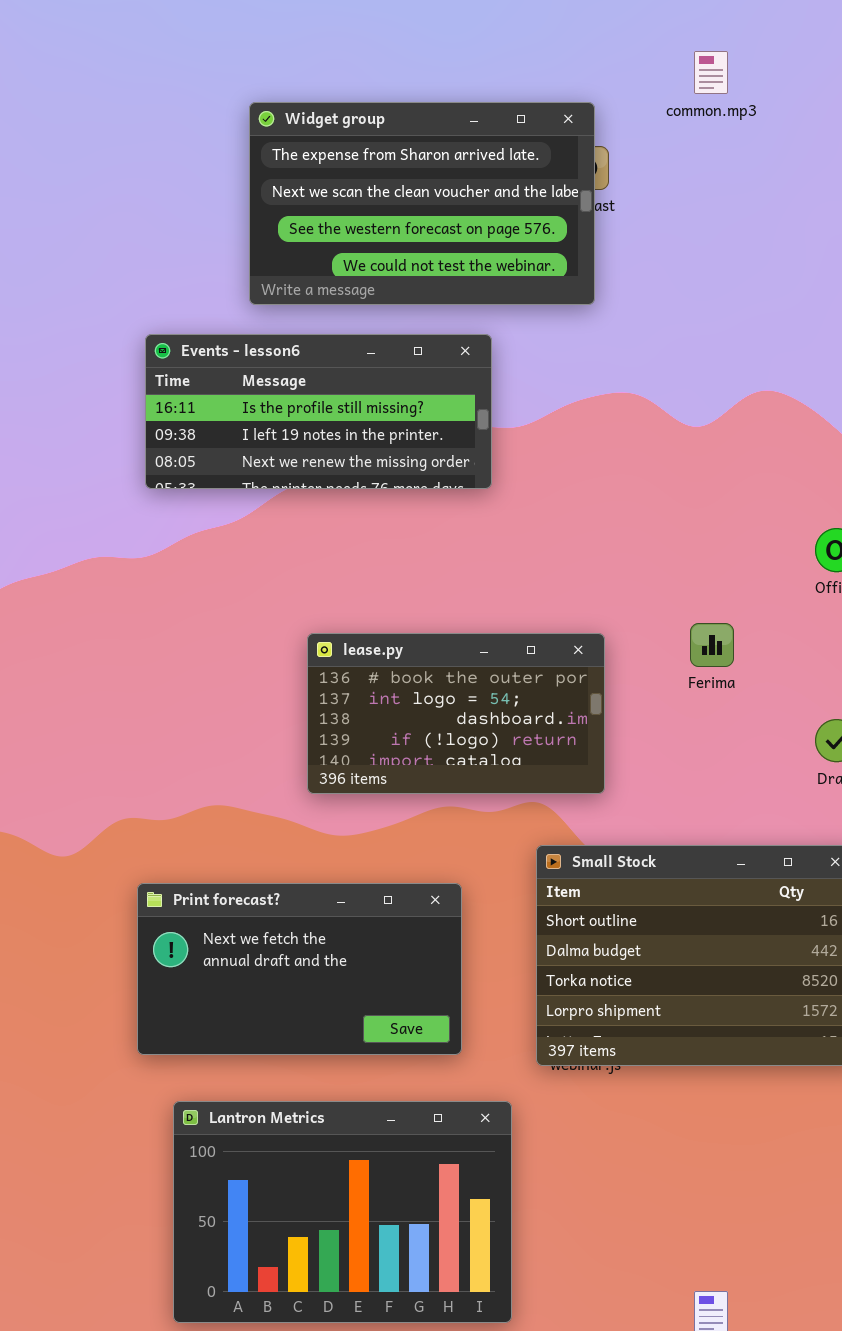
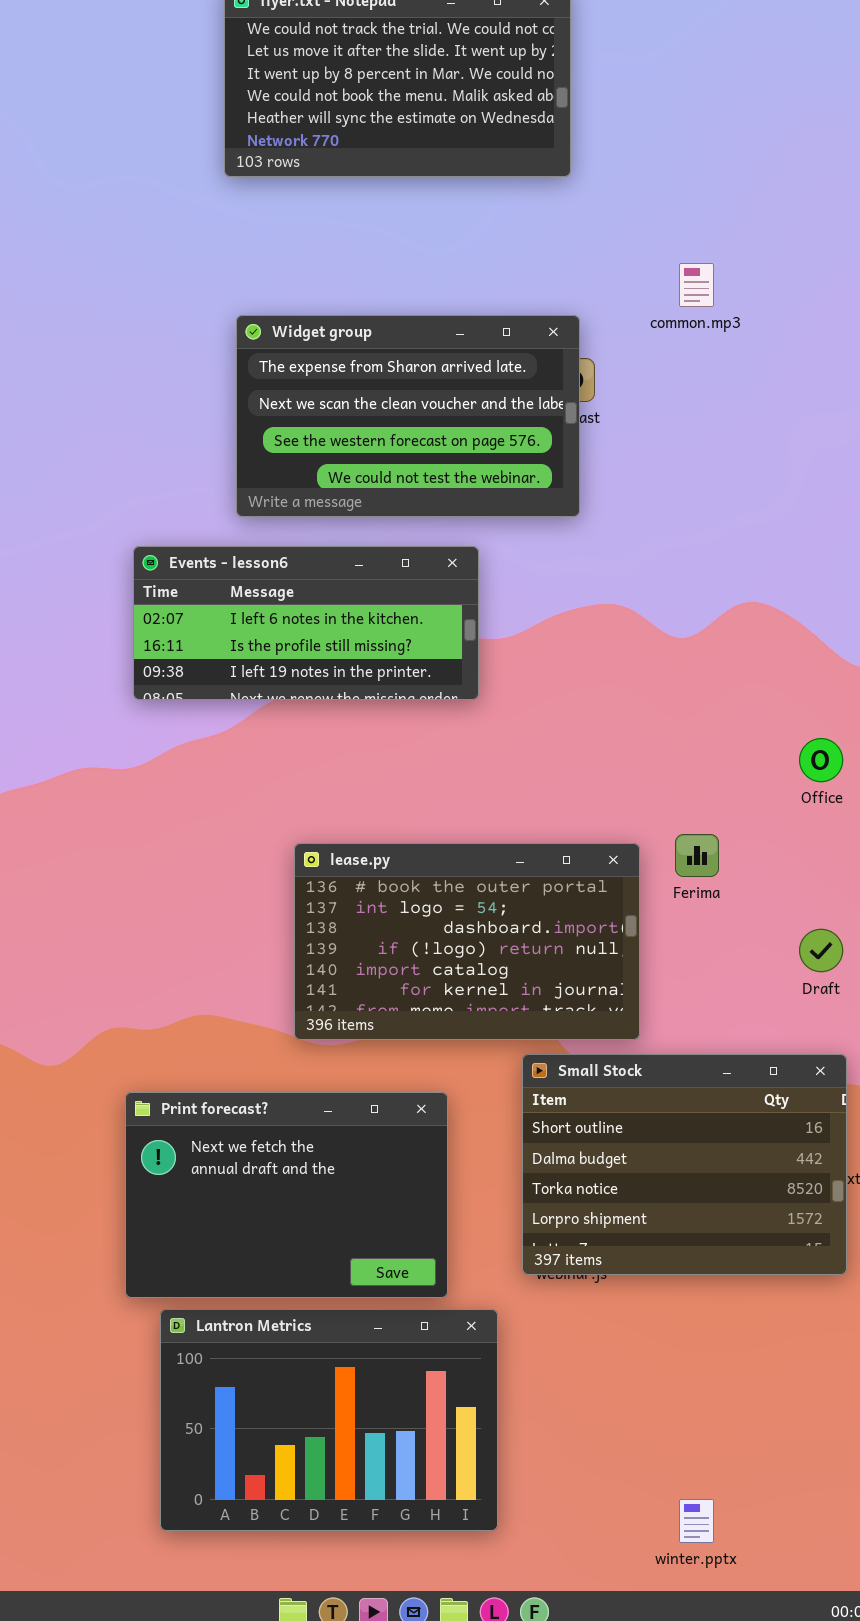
Events - lesson6: [145,334,492,489] -> [133,546,479,700], scrolled up 1 row
lease.py: [307,633,605,794] -> [294,843,640,1040], resized
Print forecast?: [137,883,462,1055] -> [125,1092,448,1298], resized

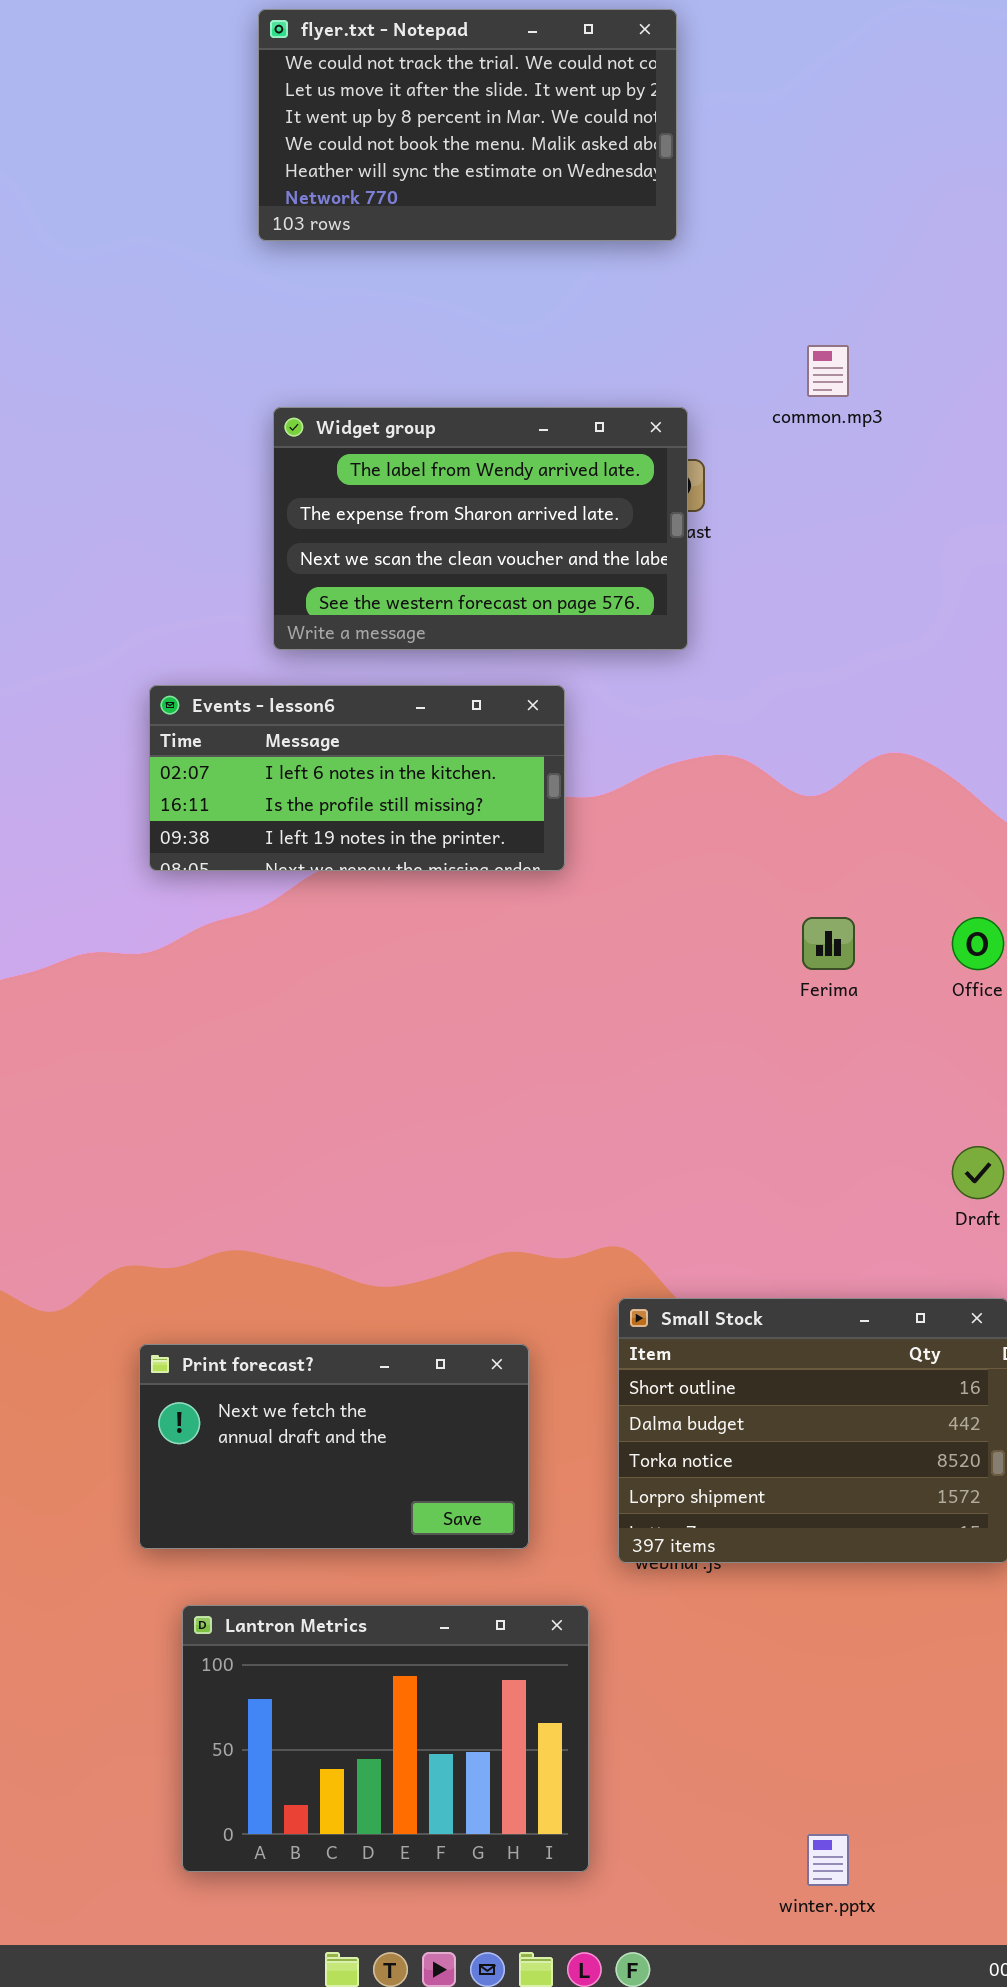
Widget group: [236,315,580,517] -> [273,407,688,650], scrolled up 1 row
Ferima: [675,834,719,877] -> [802,917,855,970], moved
lease.py: [294,843,640,1040] -> none, closed
Print forecast?: [125,1092,448,1298] -> [139,1344,529,1549], resized

